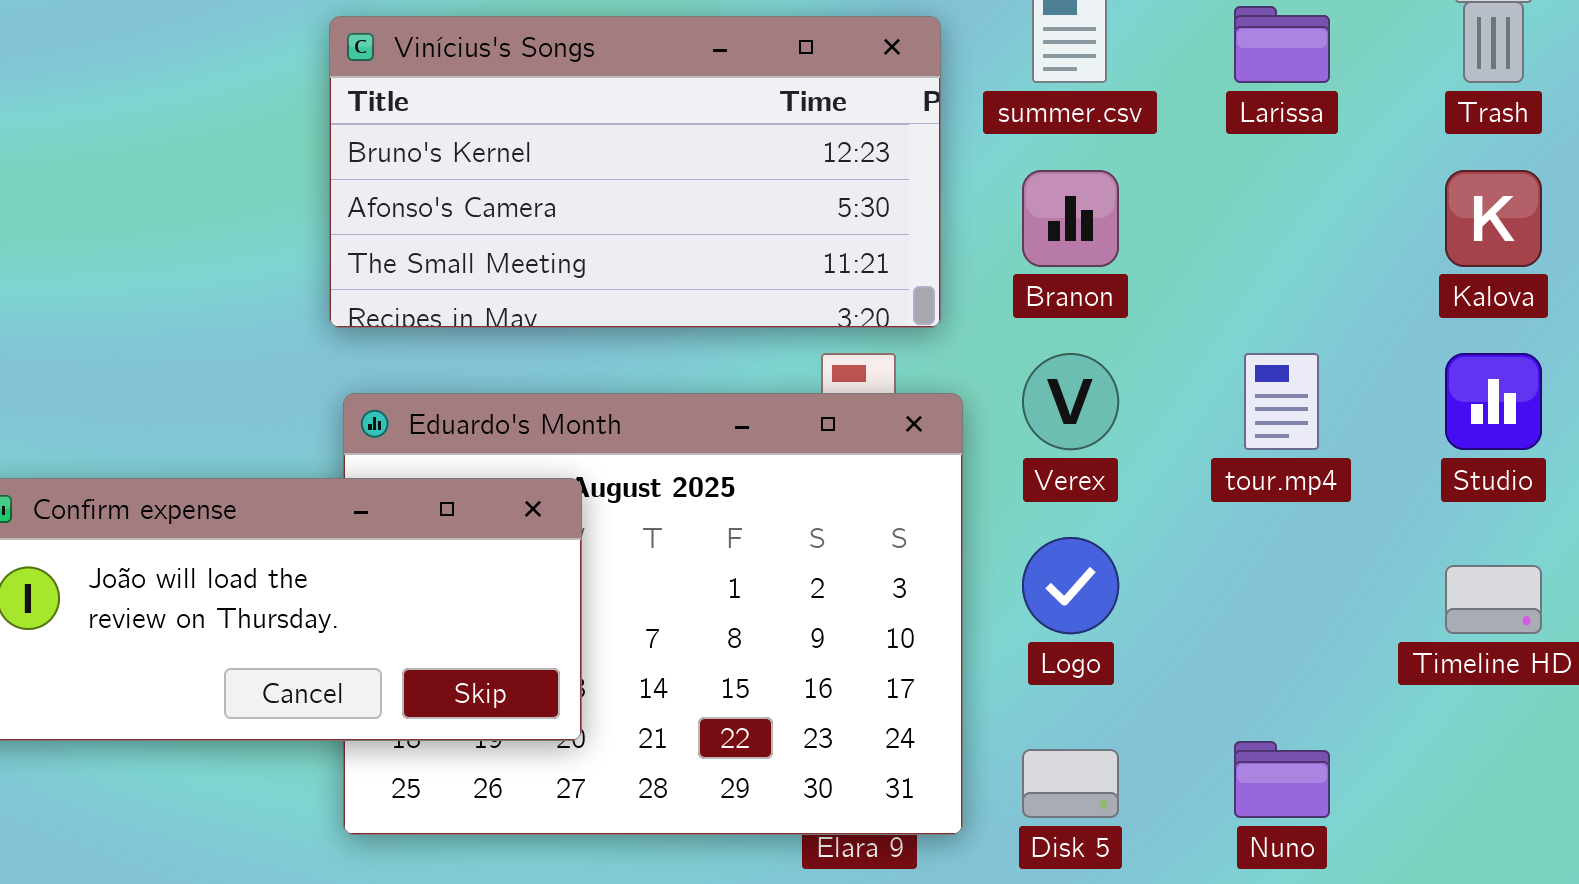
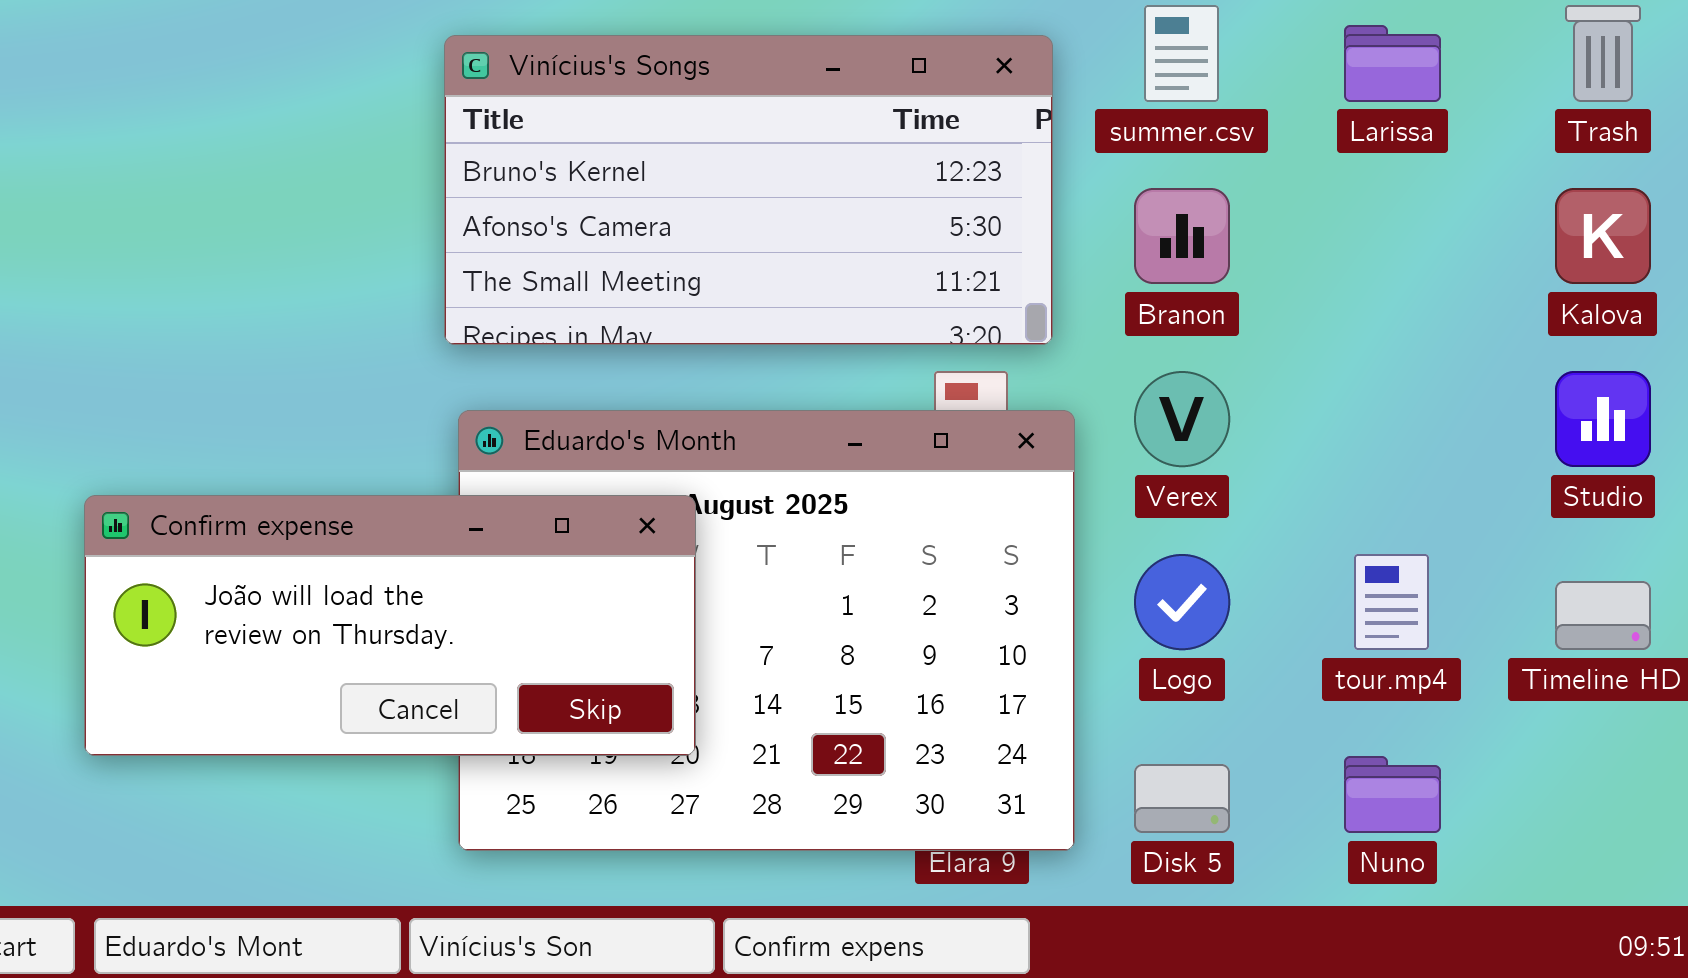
tour.mp4: [1244,353,1319,450] -> [1354,554,1429,650], moved

